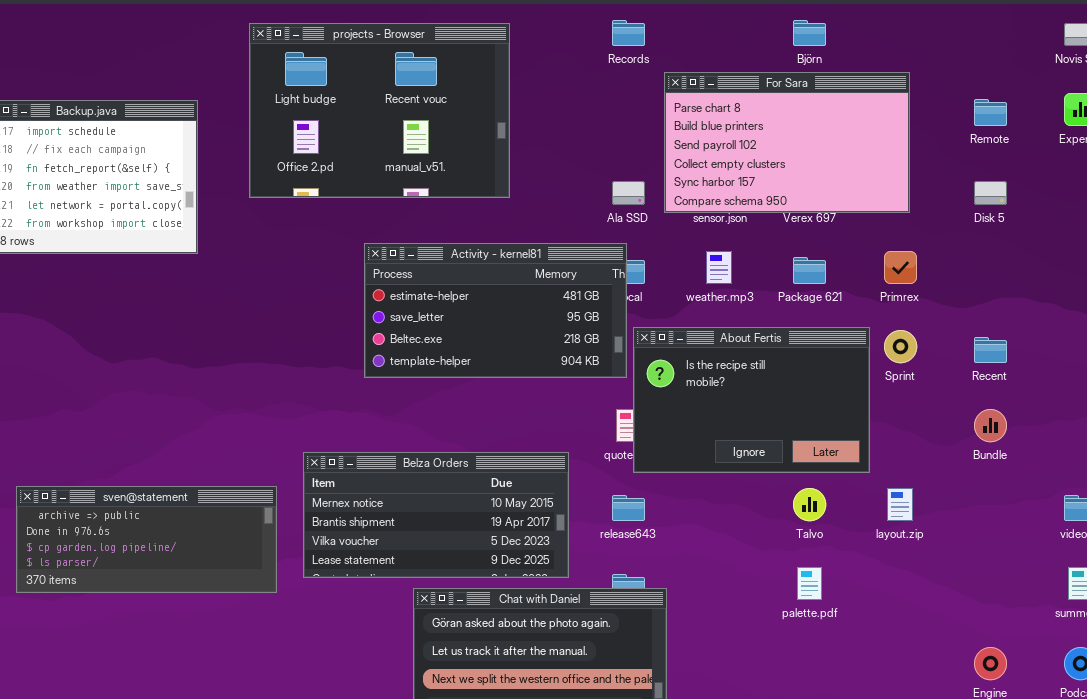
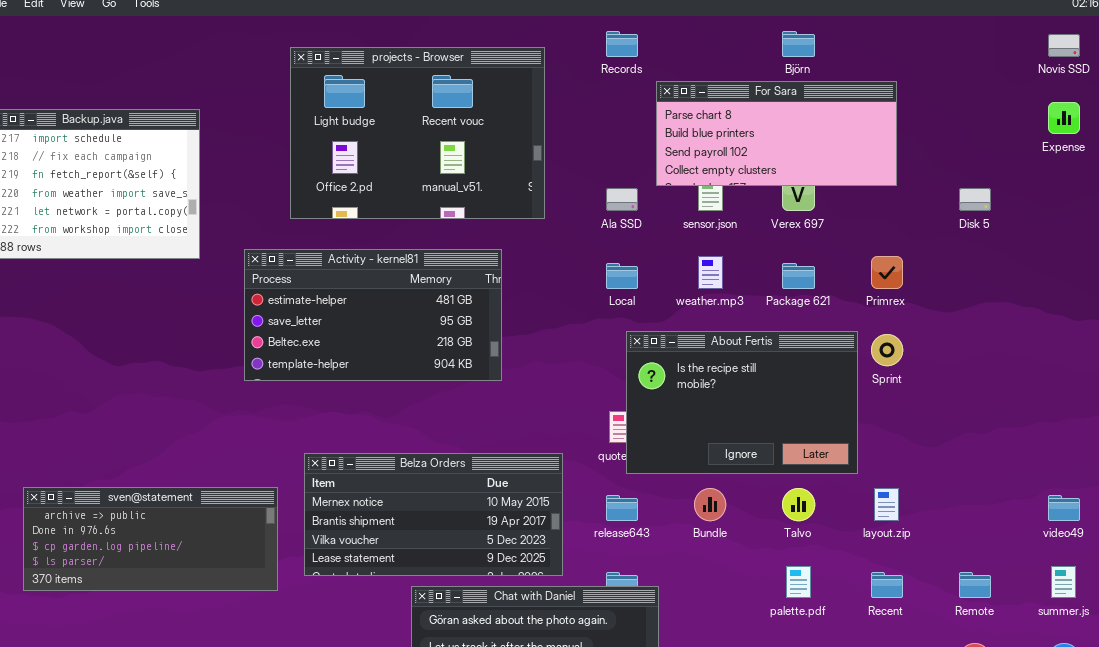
projects - Browser: [249,23,510,198] -> [290,47,545,219], moved
For Sara: [664,72,910,213] -> [656,81,897,186], resized
Remote: [974,99,1007,126] -> [959,572,991,598], moved
Activity - kernel81: [364,243,627,378] -> [244,249,502,381], moved
Recent: [974,337,1007,363] -> [871,572,903,598], moved
Bundle: [974,409,1007,442] -> [694,488,726,521], moved

